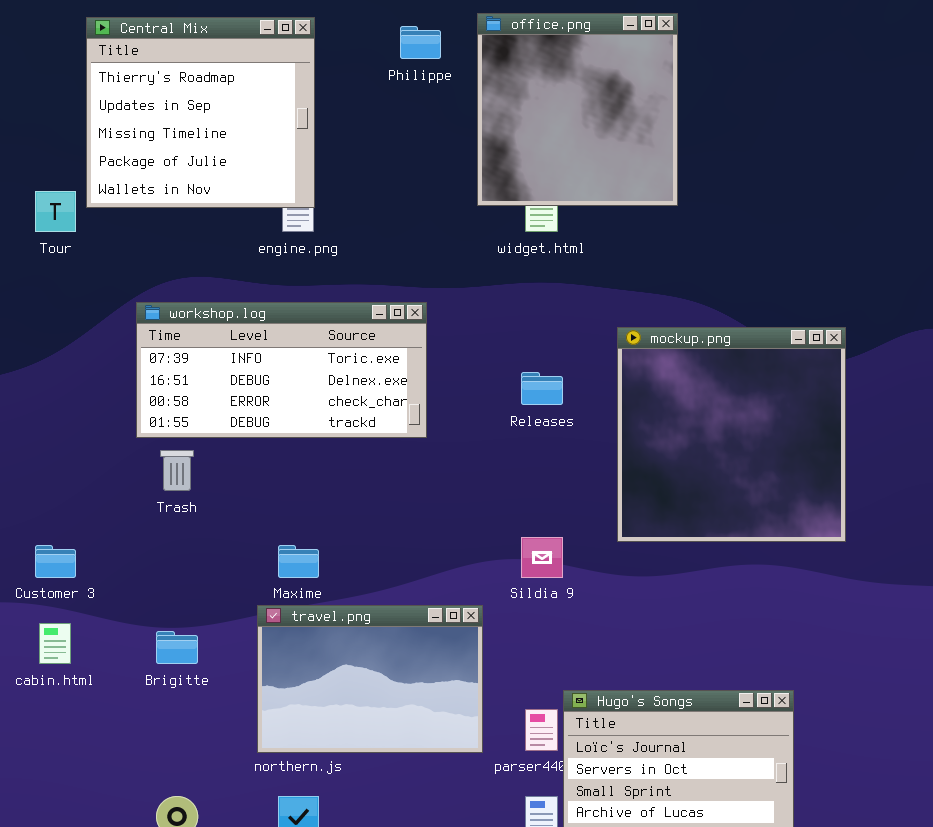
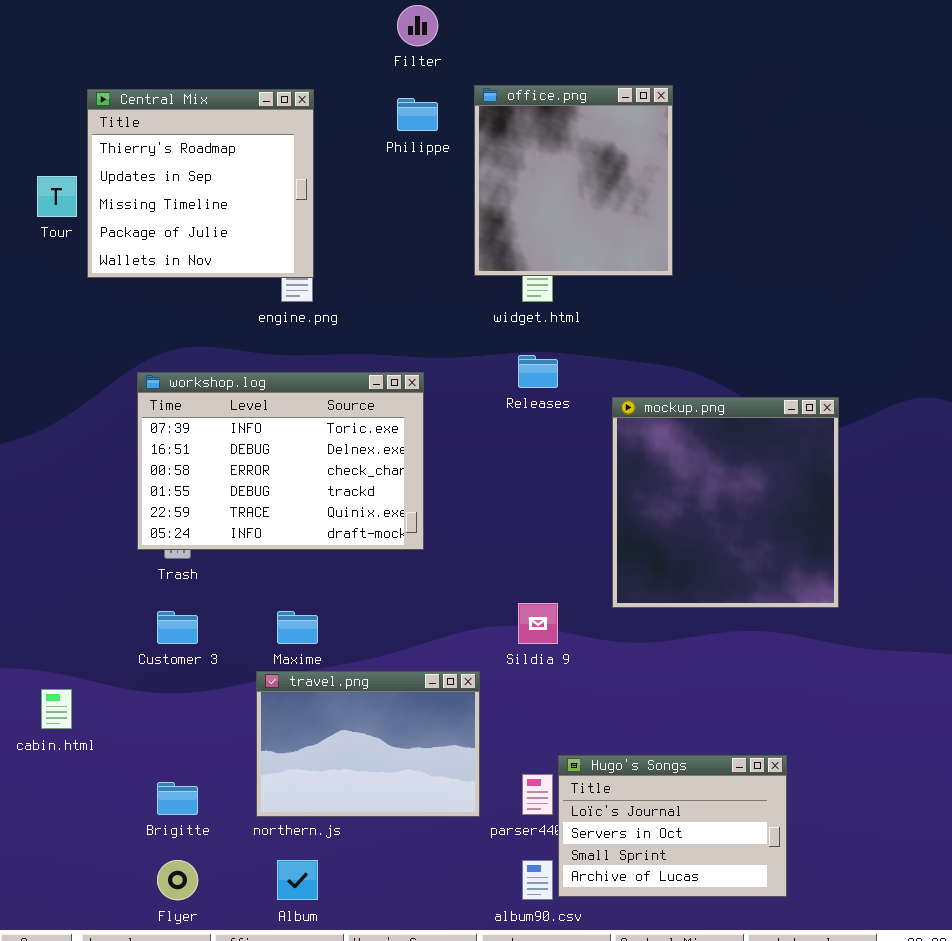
Tour: [35,191,76,232] -> [37,176,77,217], moved
workshop.log: [136,302,427,438] -> [137,372,424,550], resized
Releases: [521,372,563,405] -> [518,355,558,388], moved
Customer 3: [35,545,76,578] -> [157,611,198,644], moved
Brigitte: [156,631,198,664] -> [157,782,198,815], moved

